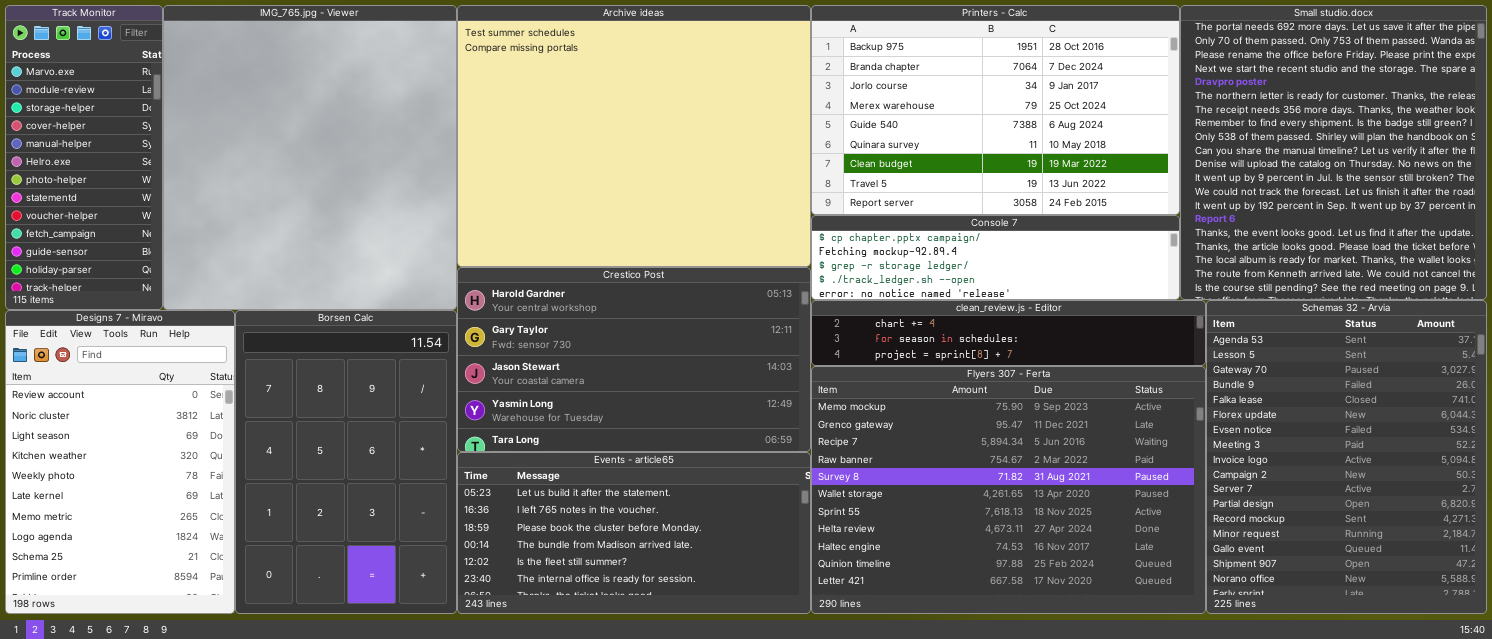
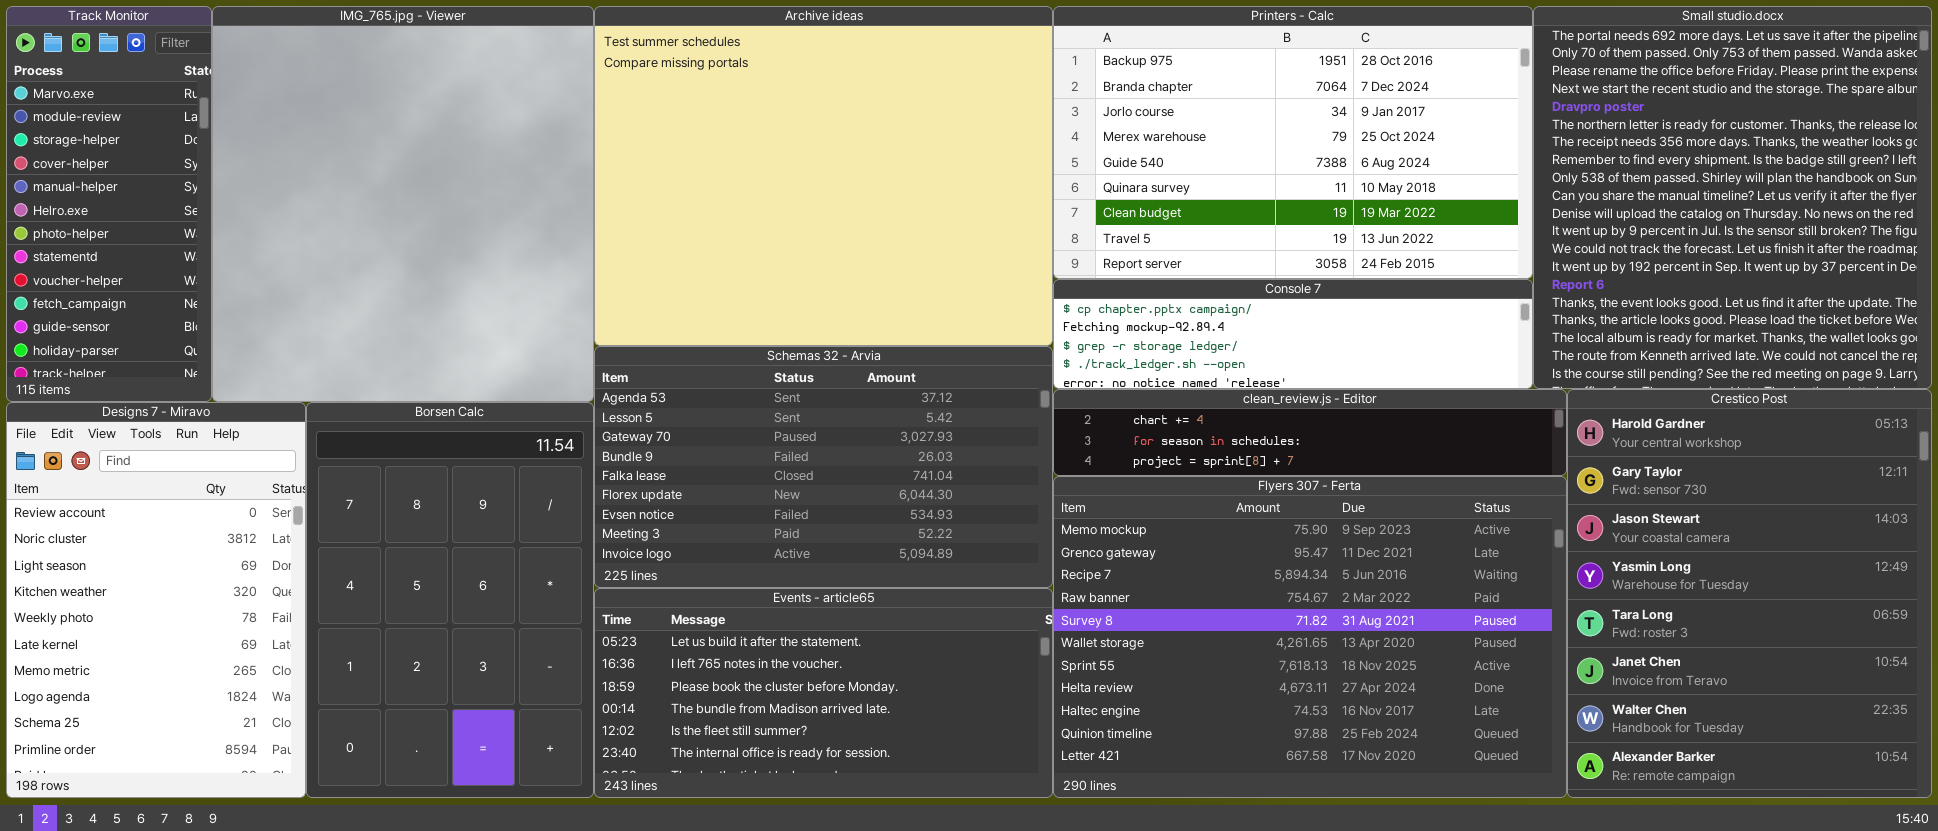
Crestico Post: [457,267,811,452] -> [1567,389,1932,798], moved, resized
Schemas 32 - Arvia: [1206,300,1487,614] -> [594,346,1053,588], moved, resized

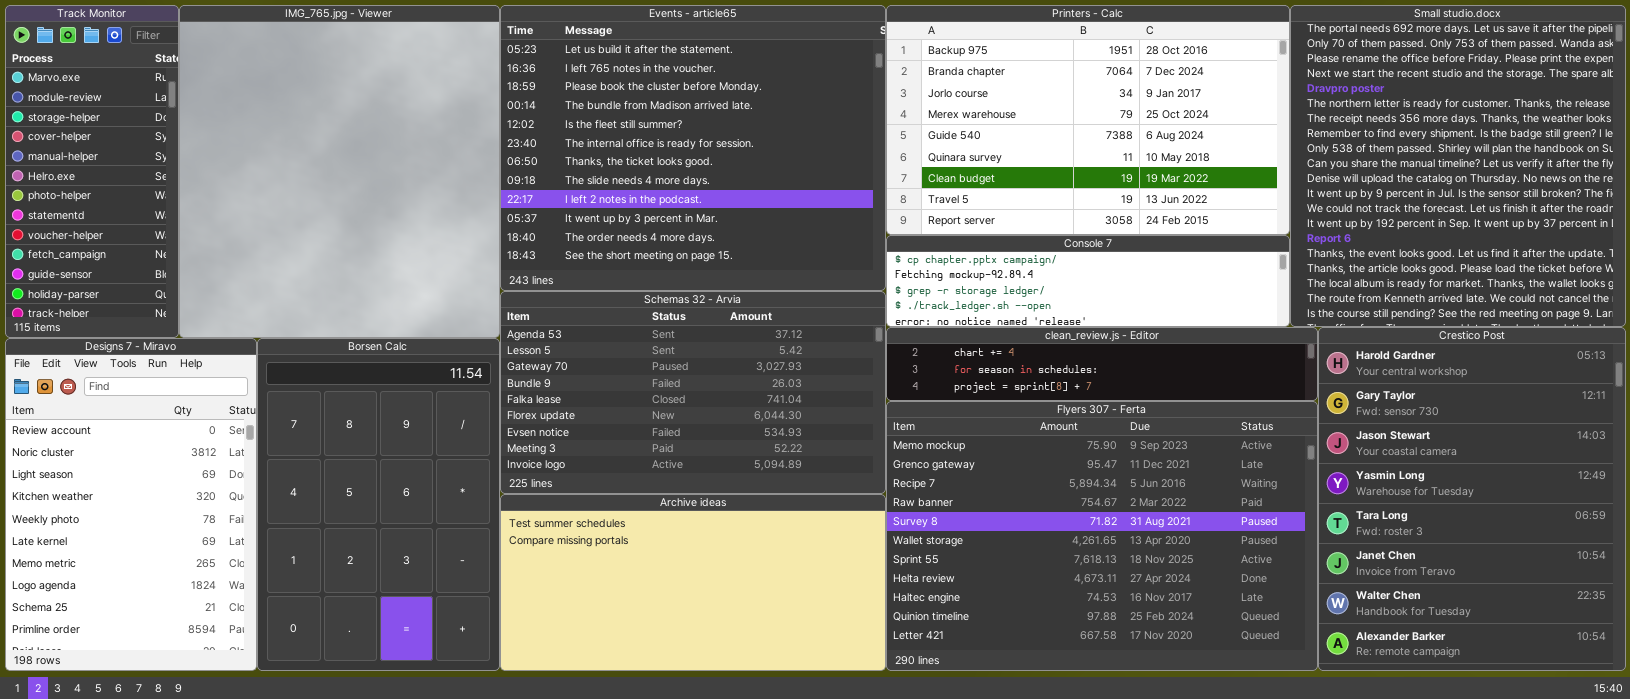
Archive ideas: [594,6,1053,346] -> [500,494,886,671], moved, resized
Events - article65: [594,588,1053,798] -> [500,5,886,291], moved, resized

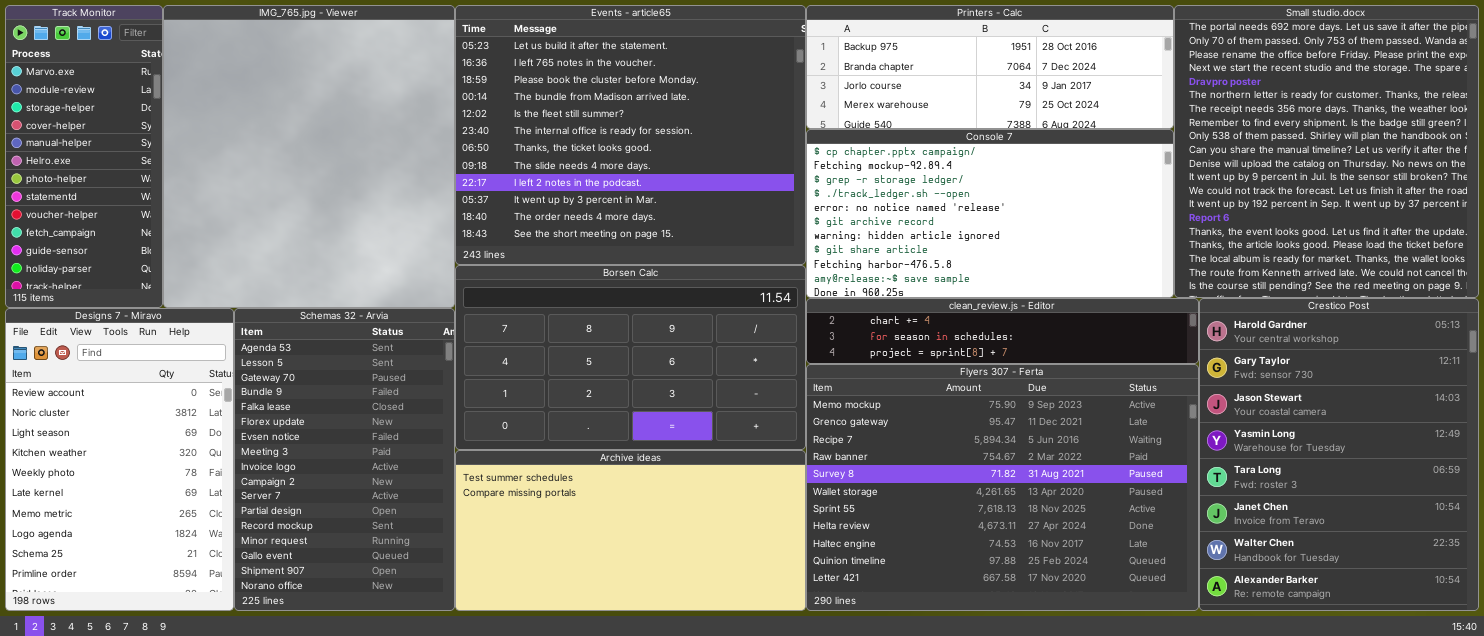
Printers - Calc: [886,5,1290,235] -> [806,5,1174,129], resized
Console 7: [886,235,1290,327] -> [806,129,1174,298], resized
Schemas 32 - Arvia: [500,291,886,494] -> [234,308,455,611], moved, resized
Borsen Calc: [257,338,500,671] -> [455,265,806,450], moved, resized

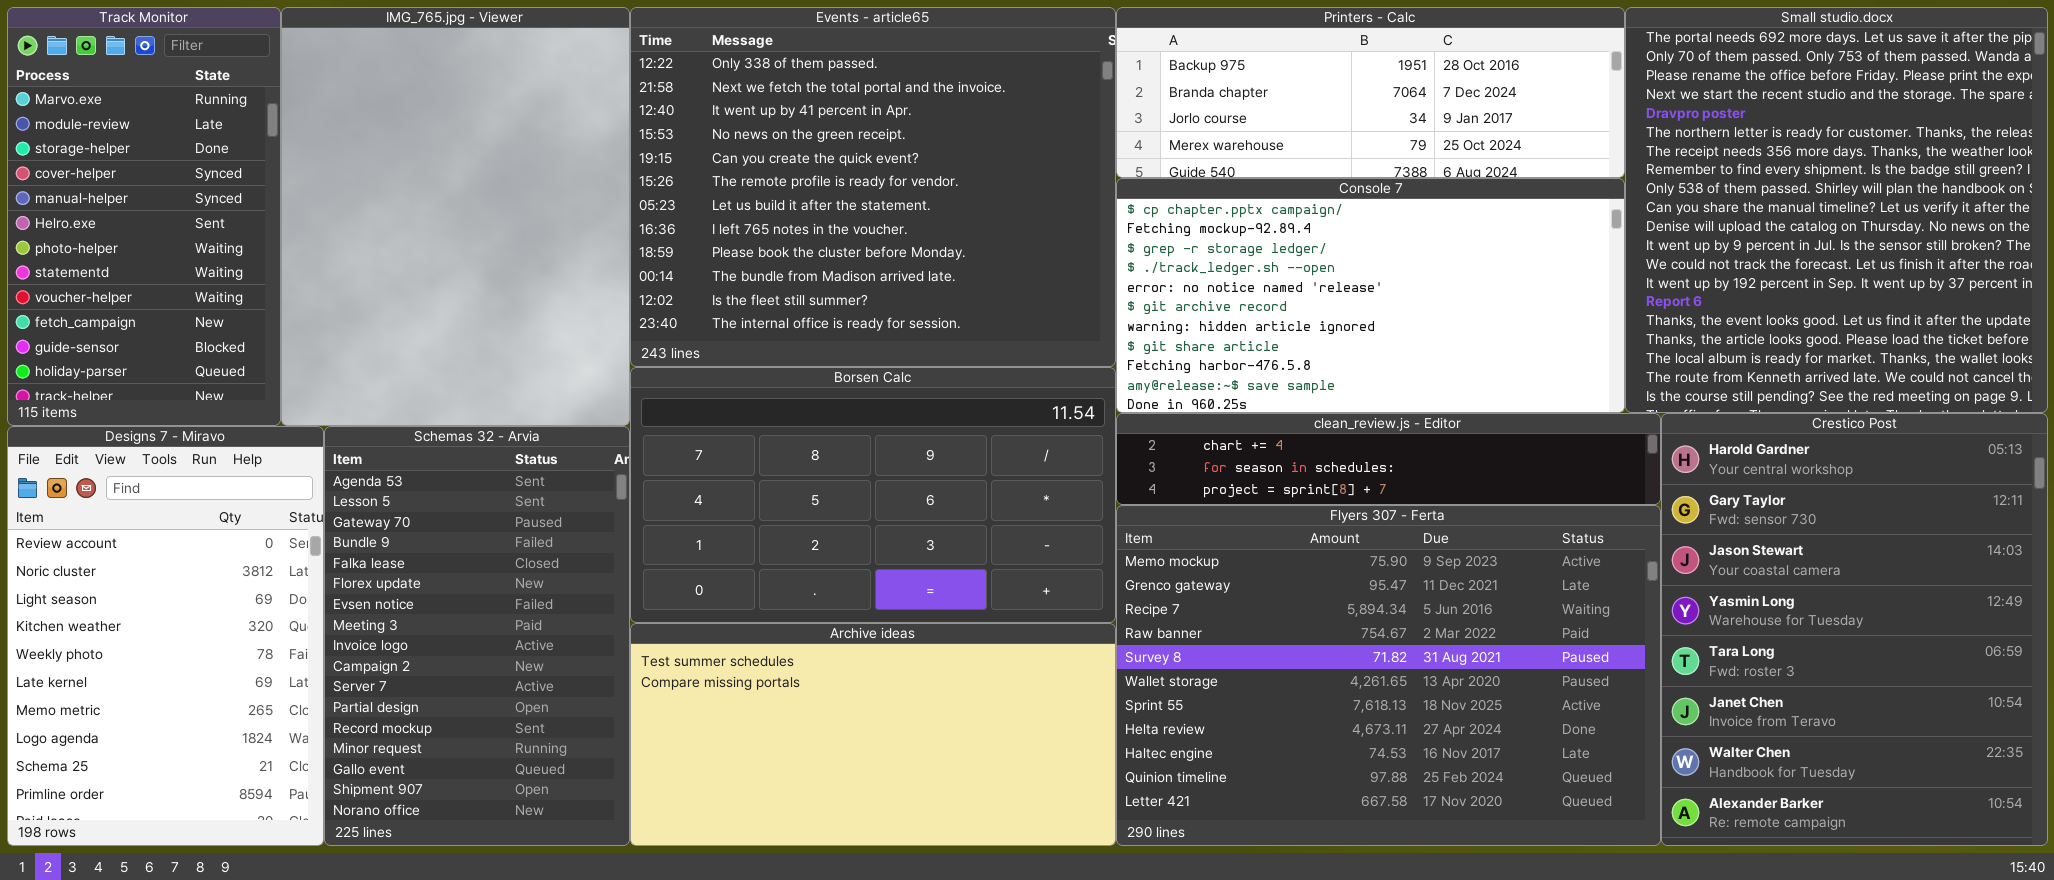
Track Monitor: [5,5,163,308] -> [7,7,281,426], resized
IMG_765.jpg - Viewer: [163,5,455,308] -> [281,7,630,426], resized
Events - article65: [455,5,806,265] -> [630,7,1116,367], scrolled up 6 rows

